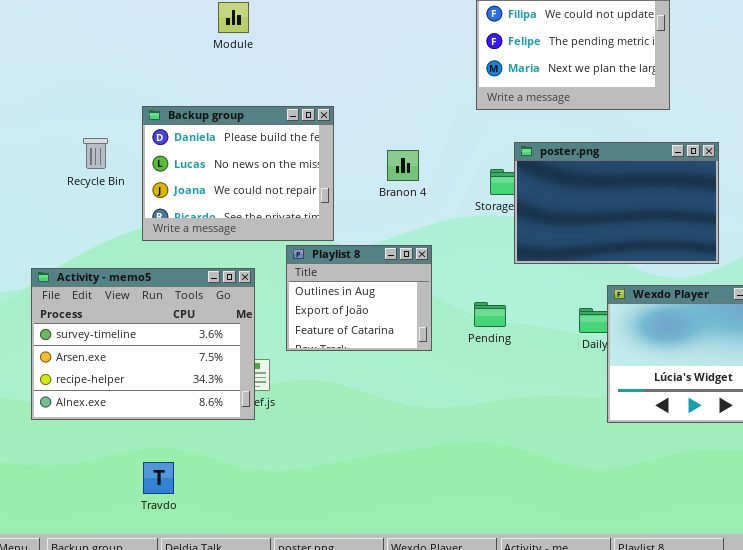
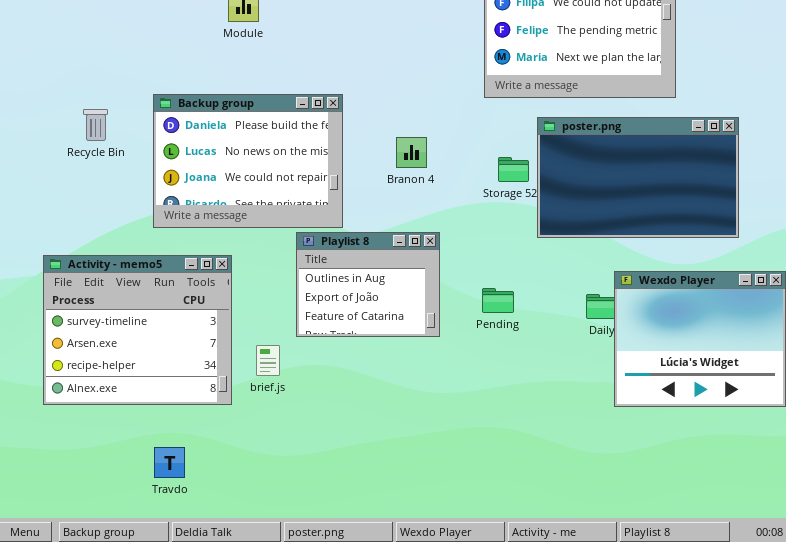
Recycle Bin: [83,138,108,169] -> [83,109,108,141], moved
poster.png: [514,142,719,264] -> [537,117,739,238], moved
Activity - memo5: [31,268,255,420] -> [43,255,232,405], resized

